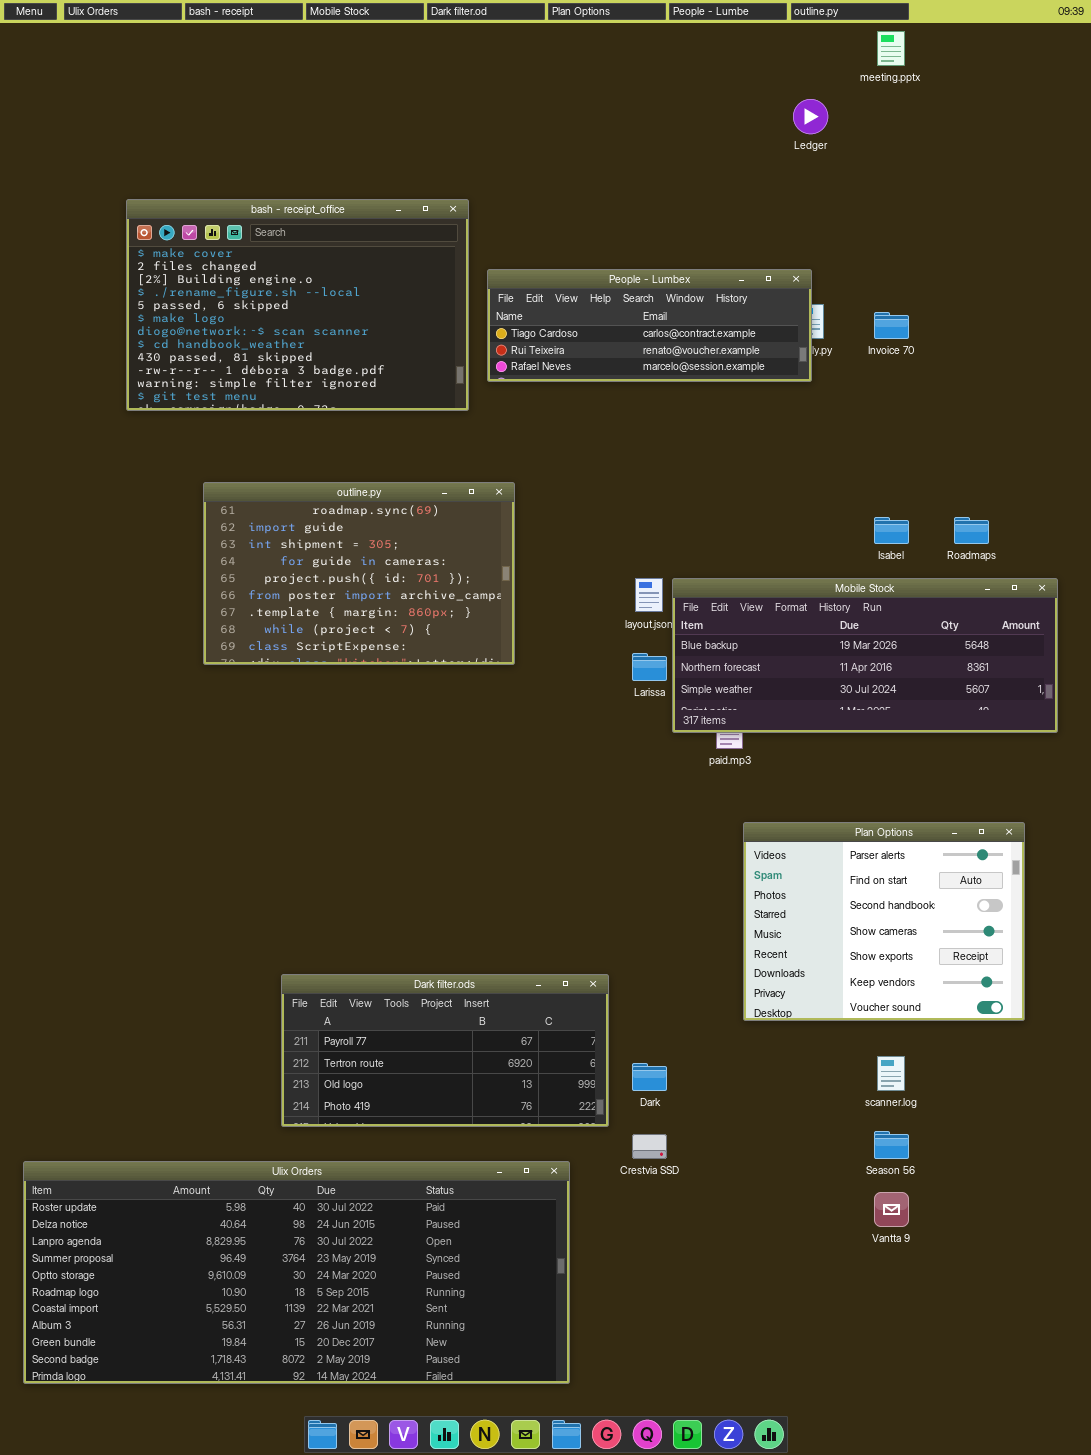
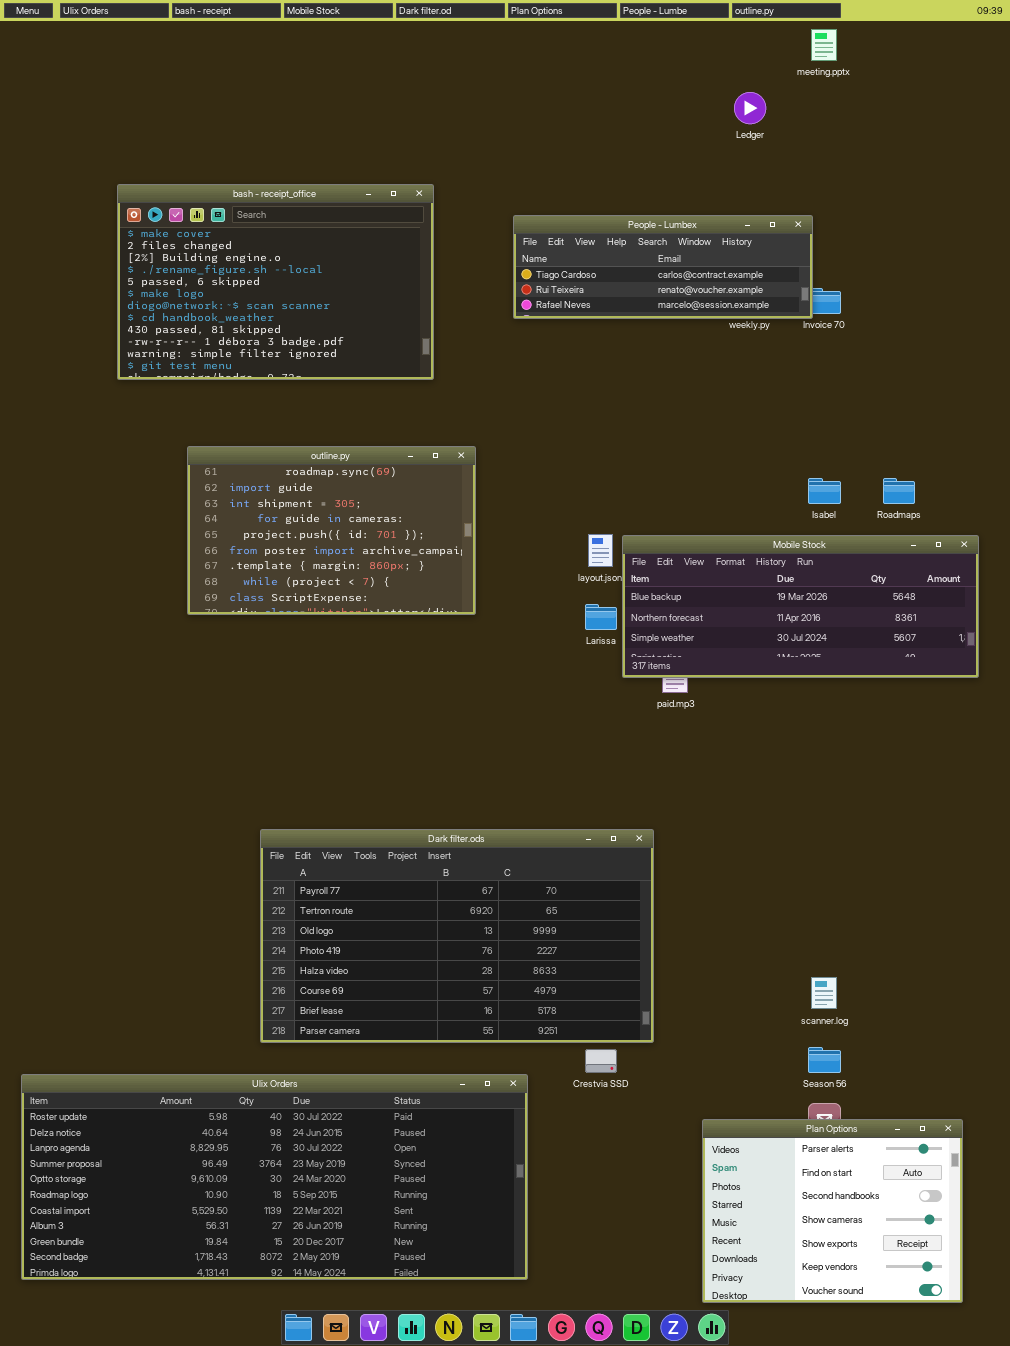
People - Lumbex: [487,269,812,382] -> [513,215,813,319], moved
Plan Options: [743,822,1025,1021] -> [702,1119,963,1303], moved
Dark filter.ods: [281,974,609,1127] -> [260,829,654,1043], resized

